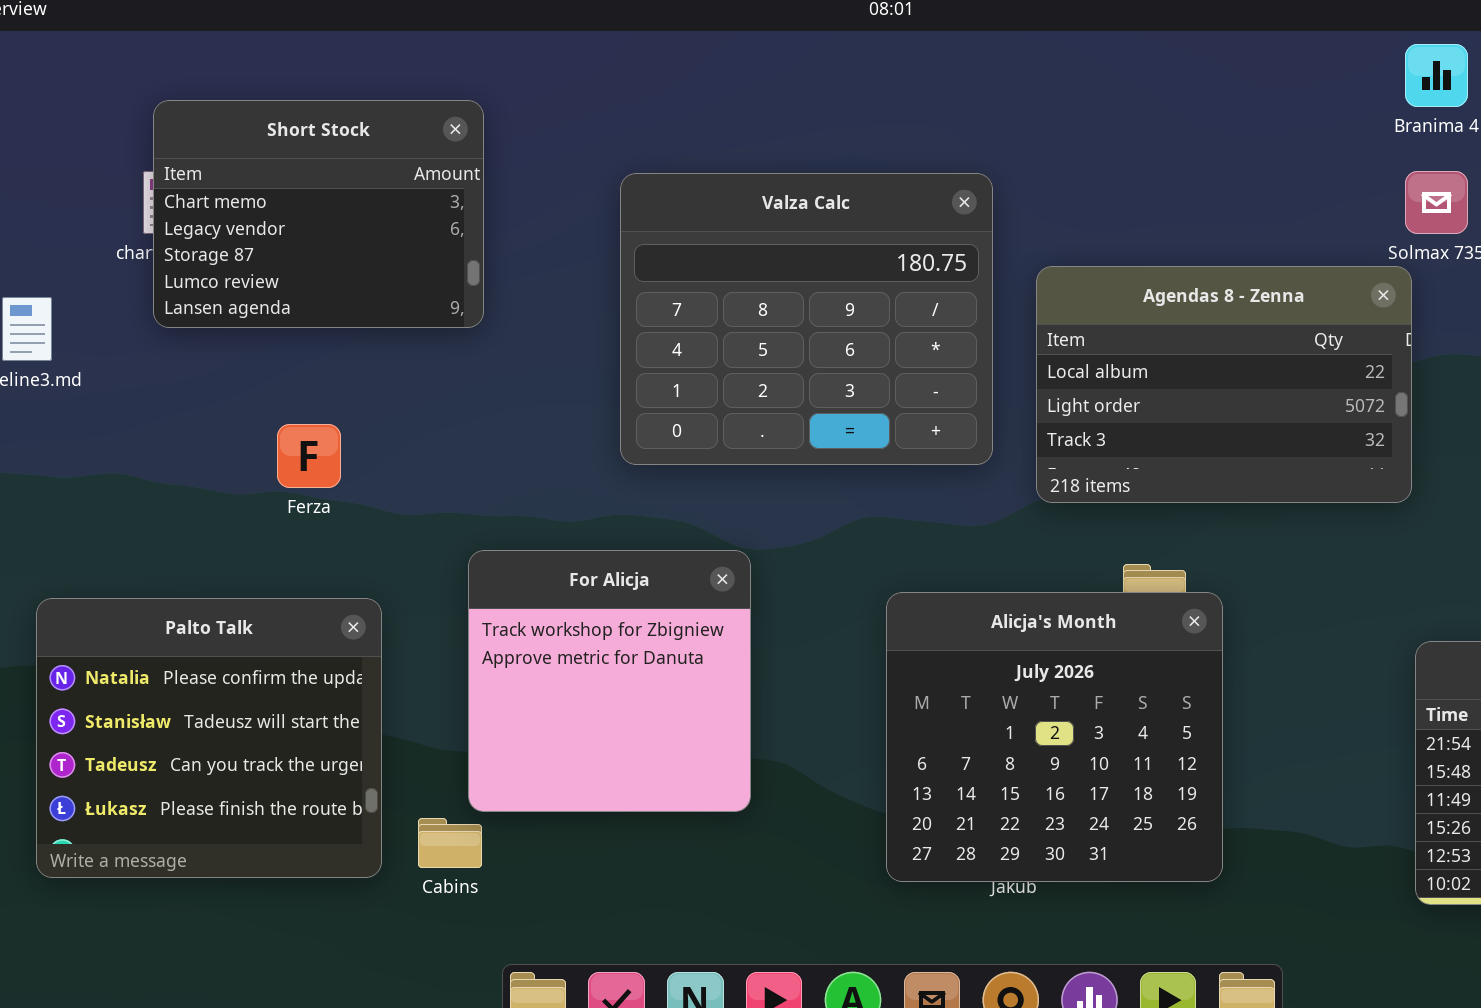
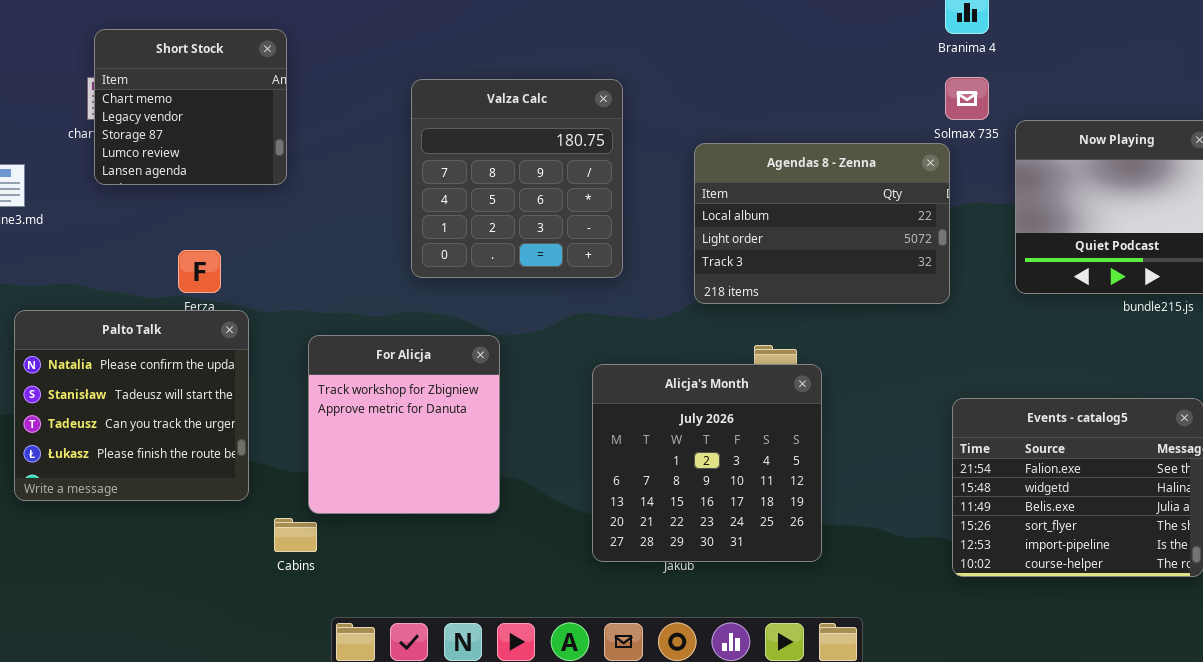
Short Stock: [153,100,484,328] -> [94,29,287,185], resized
Valza Calc: [620,173,993,465] -> [411,79,623,278], resized
Palto Talk: [36,598,382,878] -> [14,310,249,501], moved

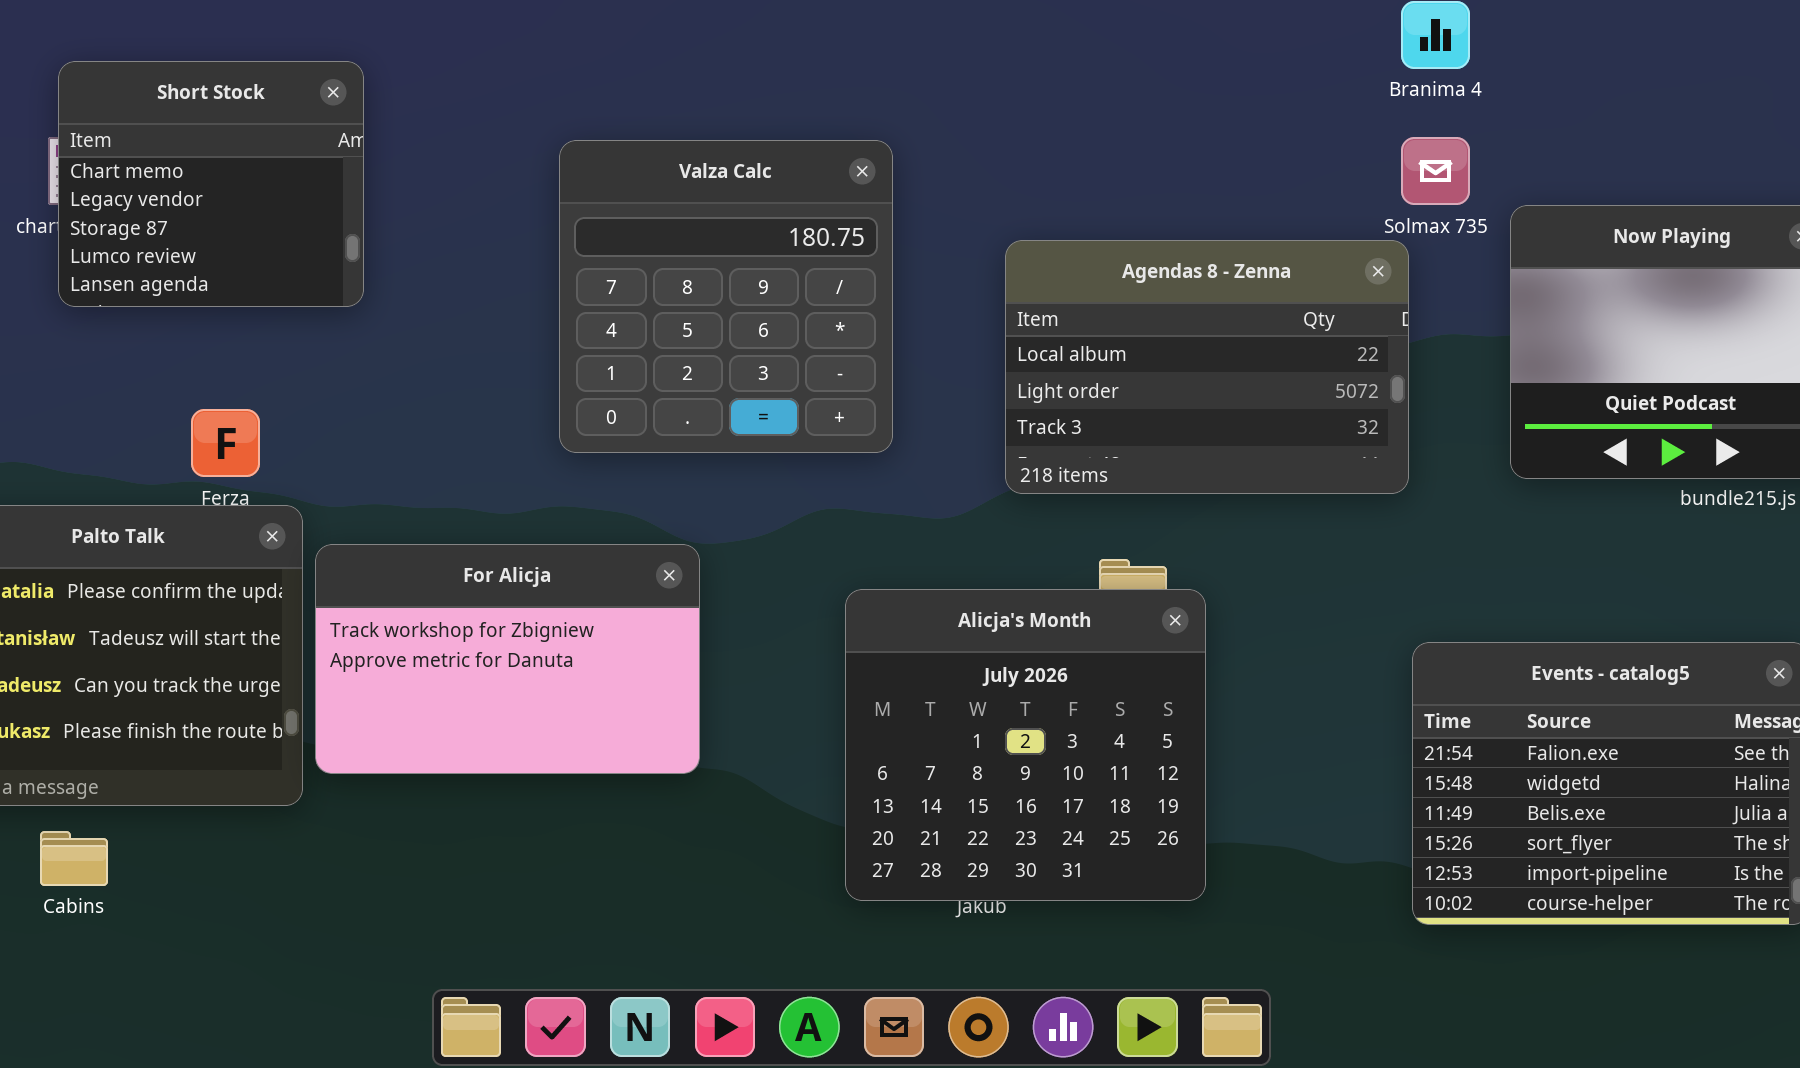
For Alicja: [308,335,500,514] -> [315,544,700,774], resized
Cabins: [274,518,317,552] -> [40,831,108,886], moved

